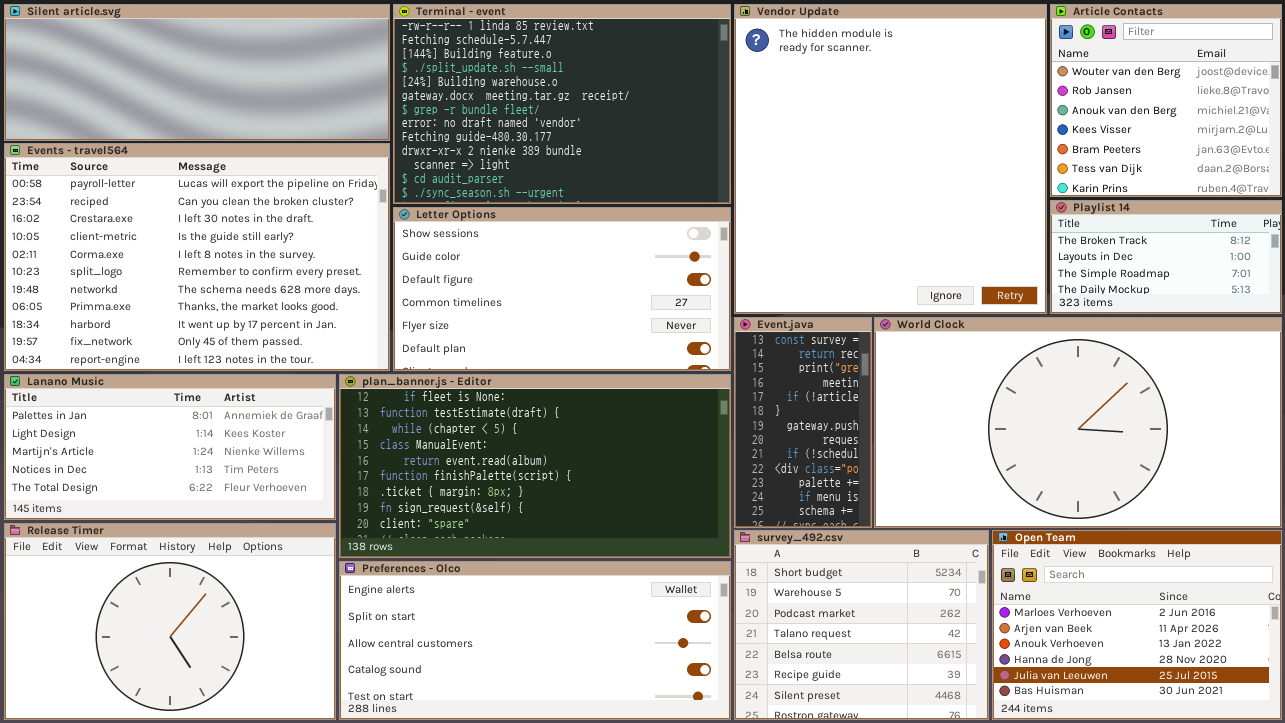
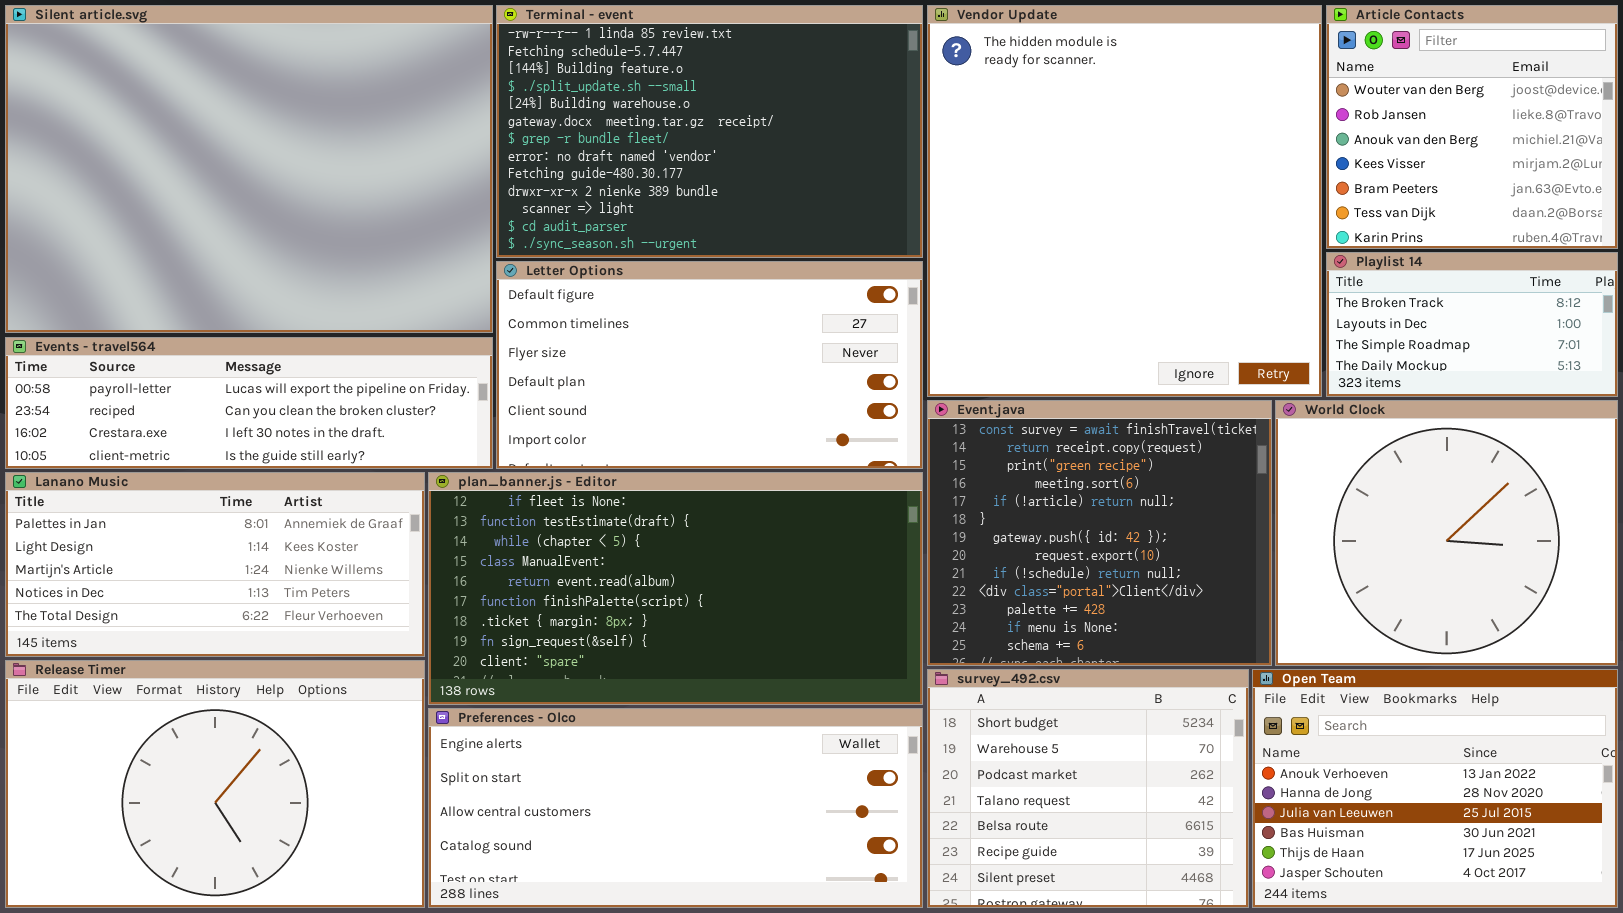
Silent article.svg: [4,4,390,141] -> [5,5,493,333], resized
Events - travel564: [4,143,390,371] -> [5,337,493,469], resized
Letter Options: [393,207,731,371] -> [496,261,923,469], scrolled down 2 rows
Event.java: [734,317,872,528] -> [927,400,1272,666], resized
World Clock: [874,317,1282,528] -> [1275,400,1618,666], resized
Open Team: [992,530,1282,720] -> [1252,669,1618,908], scrolled down 2 rows

